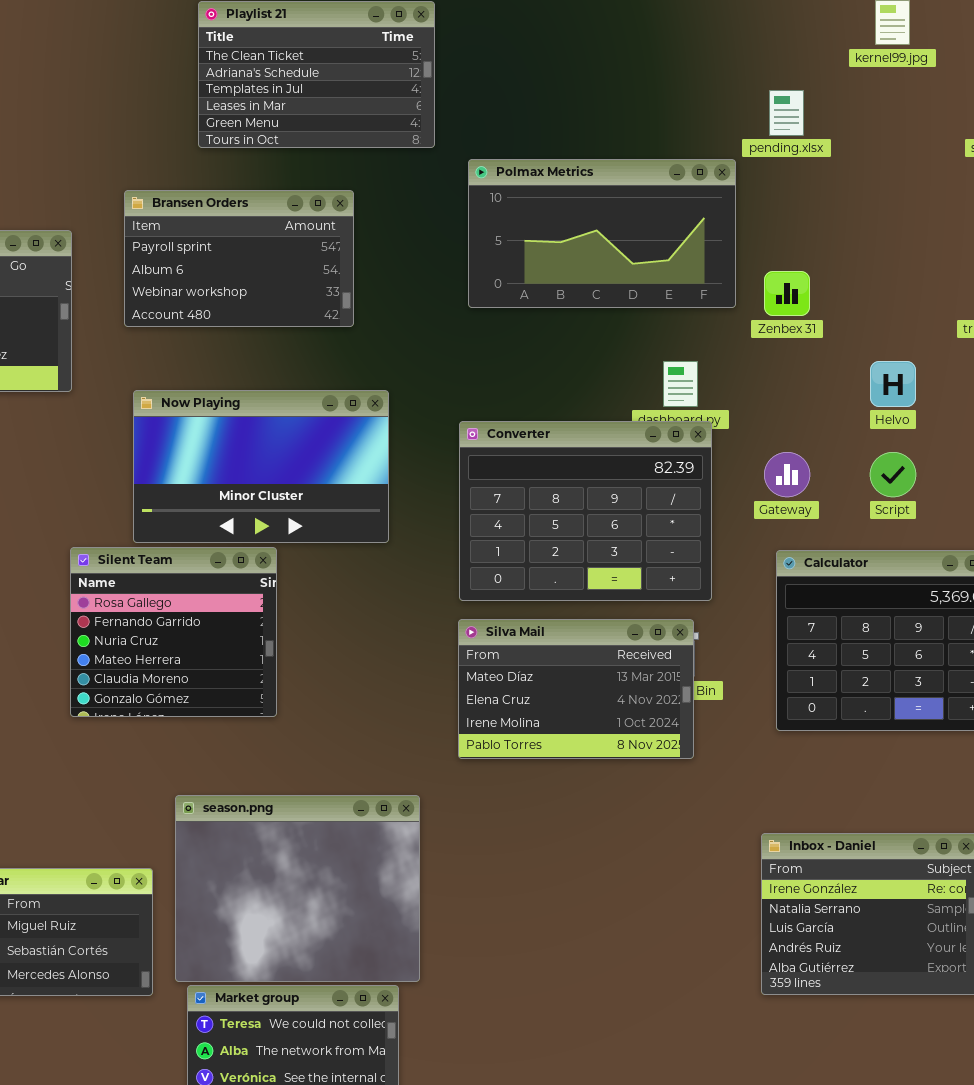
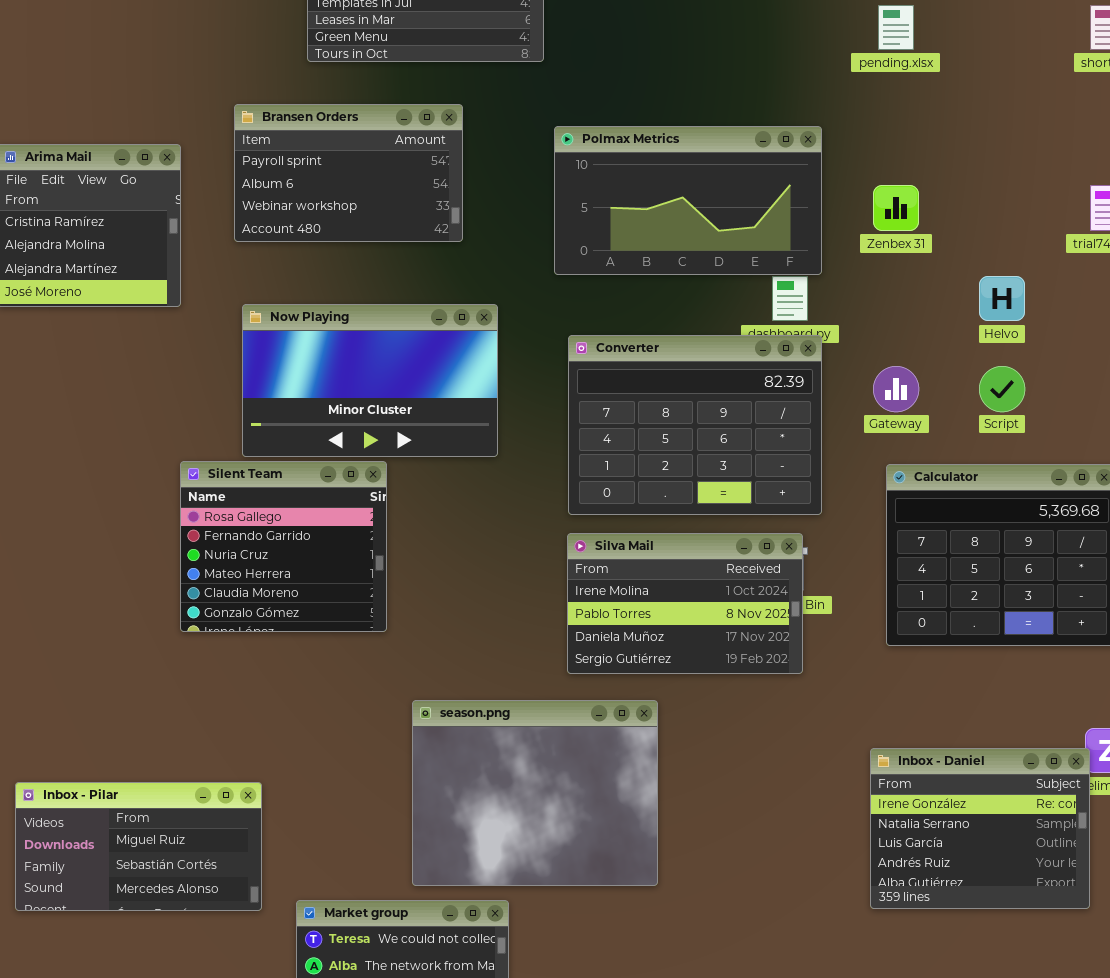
Polmax Metrics: [468,159,736,308] -> [554,126,822,275], moved
Silva Mail: [458,619,694,759] -> [567,533,803,674], scrolled down 2 rows
season.png: [175,795,420,982] -> [412,700,658,886], moved

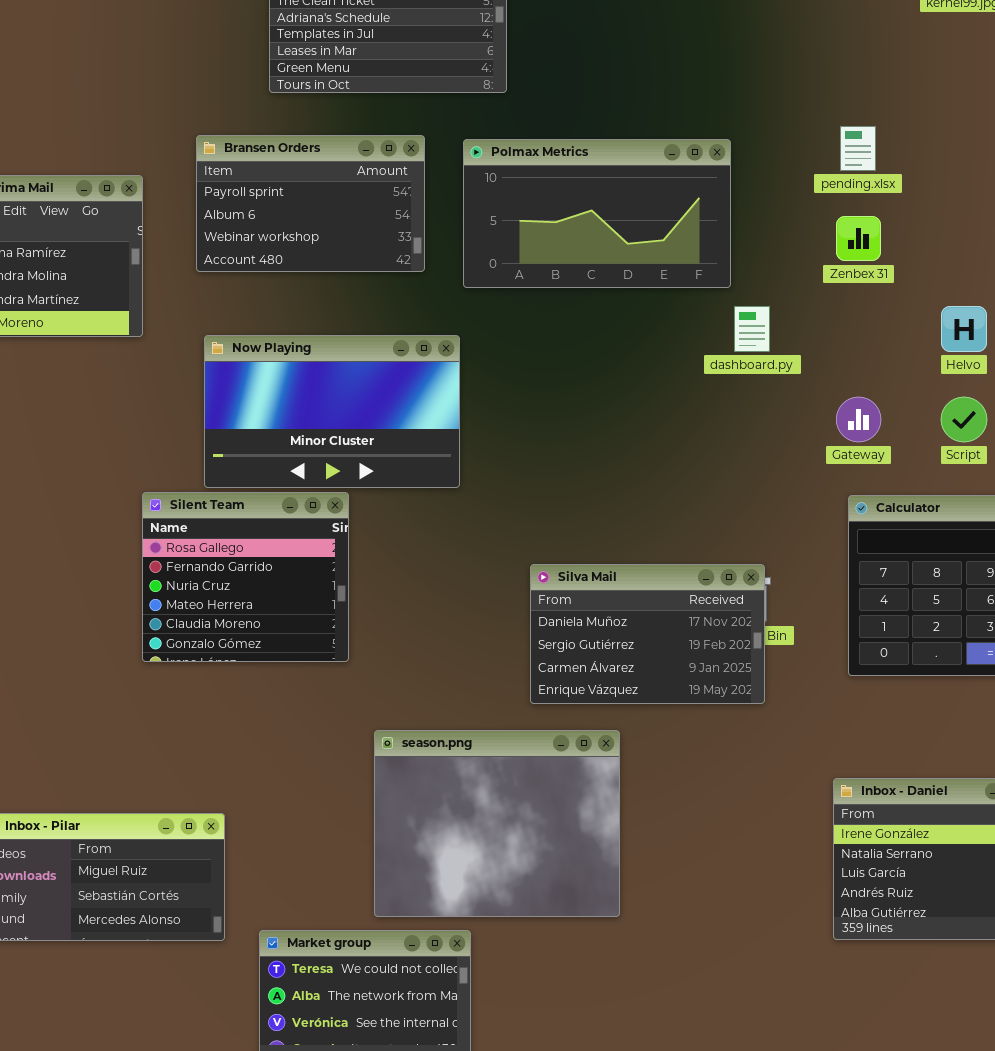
pending.xlsx: [878,5,914,50] -> [840,126,876,171], moved
Polmax Metrics: [554,126,822,275] -> [463,139,731,288], moved
Converter: [568,335,822,515] -> none, closed
Silva Mail: [567,533,803,674] -> [530,564,765,704], scrolled down 2 rows

